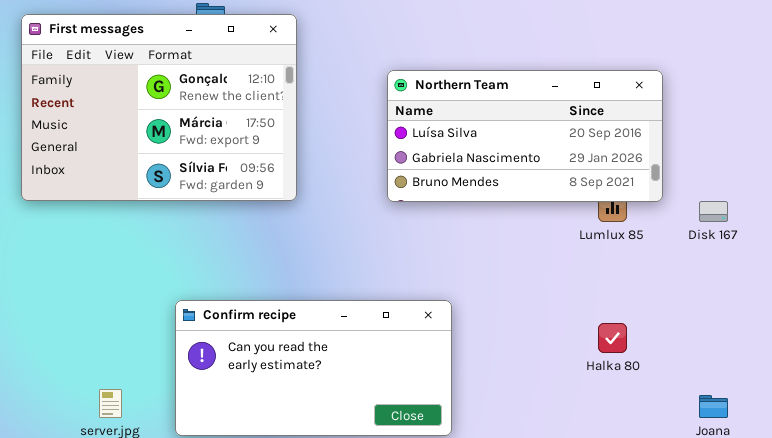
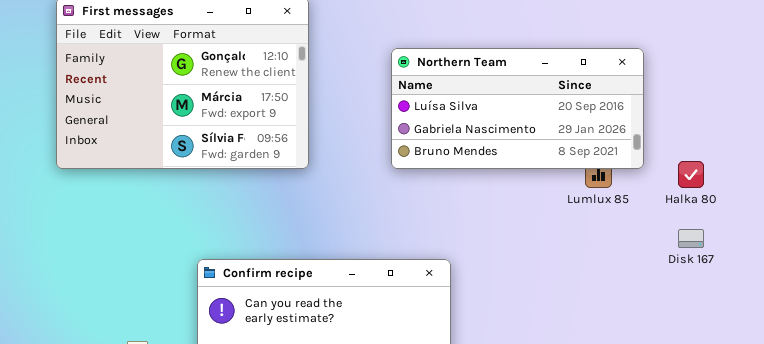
Disk 167: [699,201,728,222] -> [678,229,704,248], moved
Halka 80: [598,323,627,353] -> [678,161,704,188], moved

